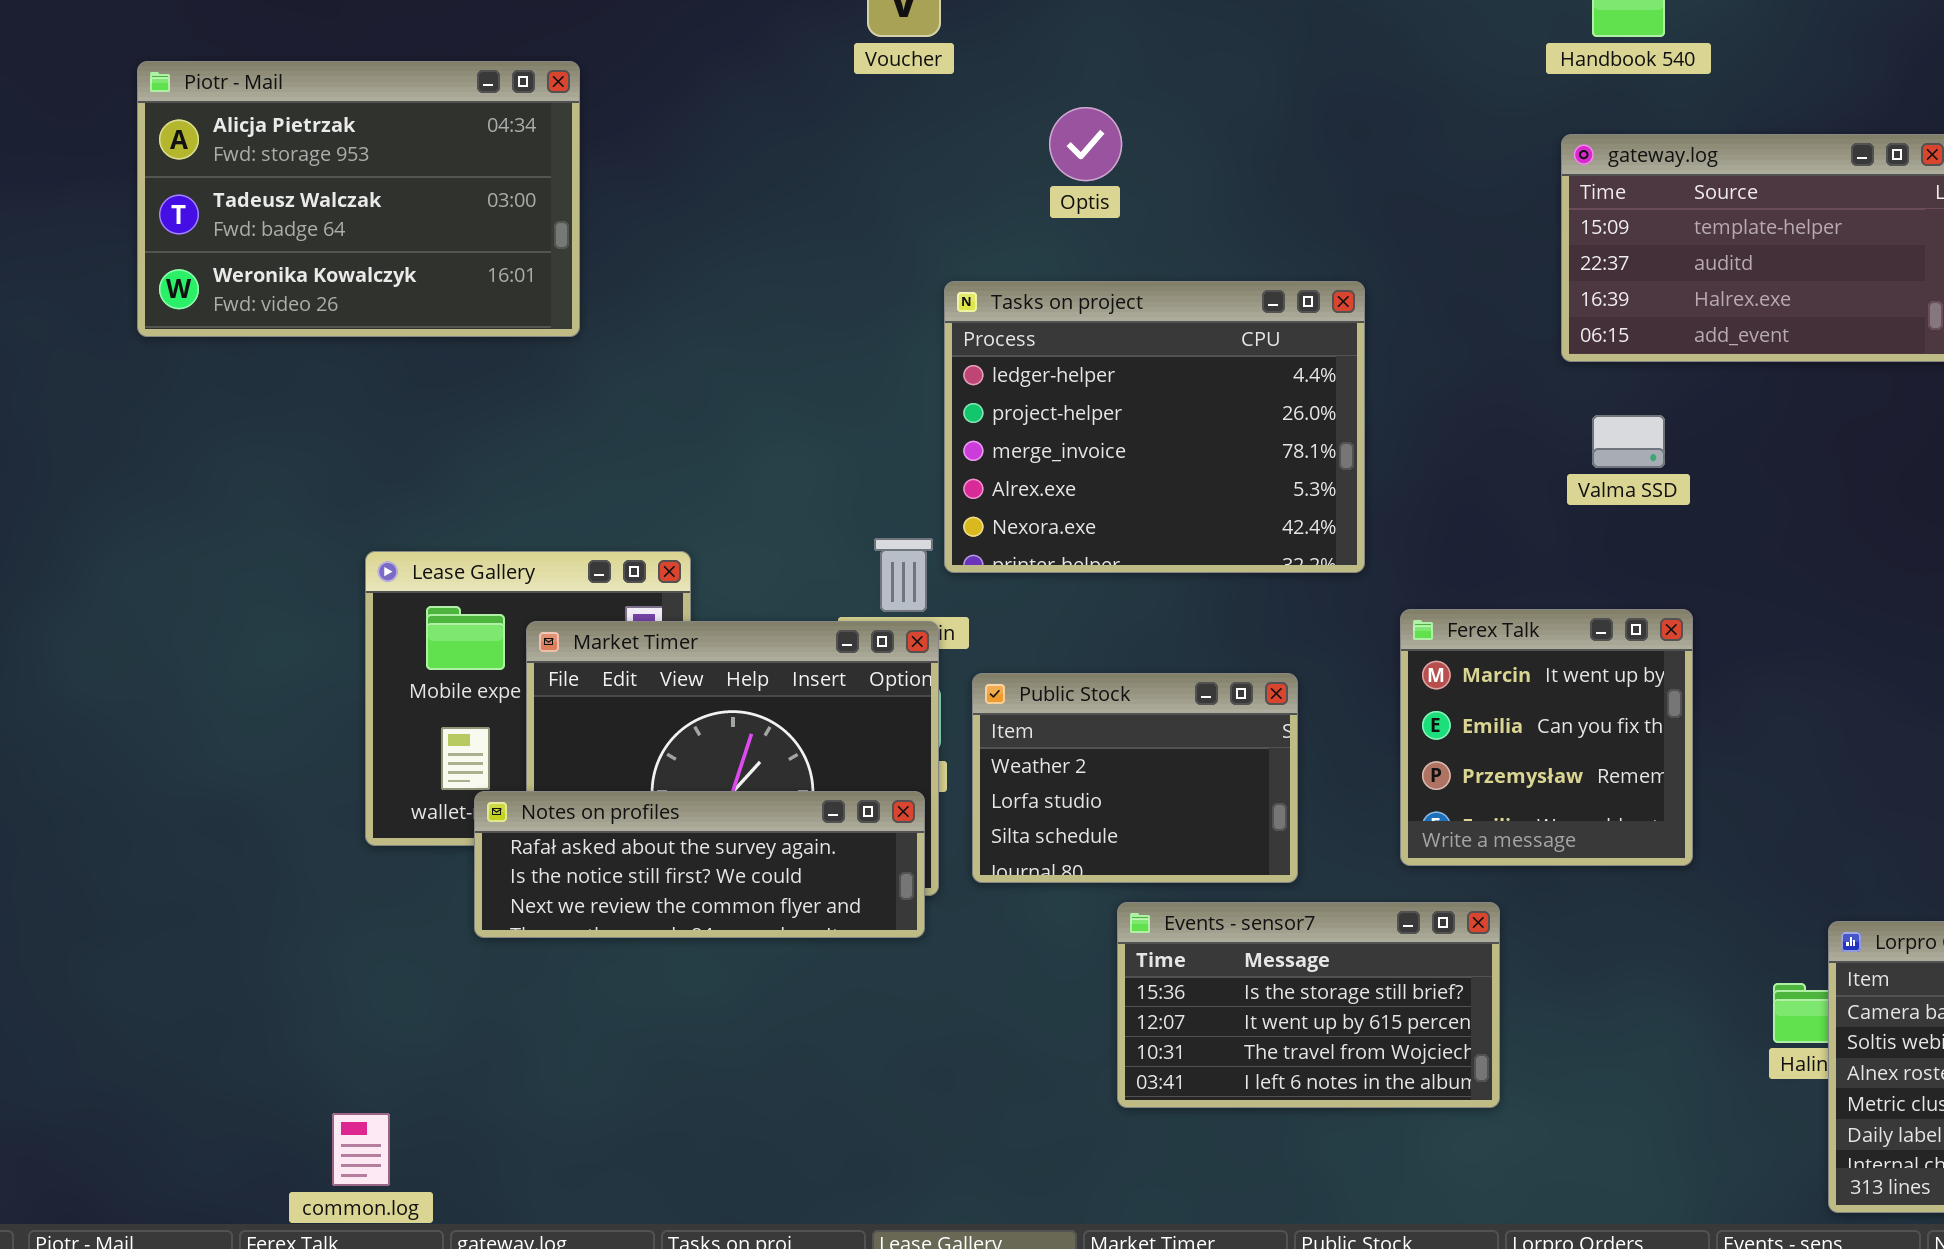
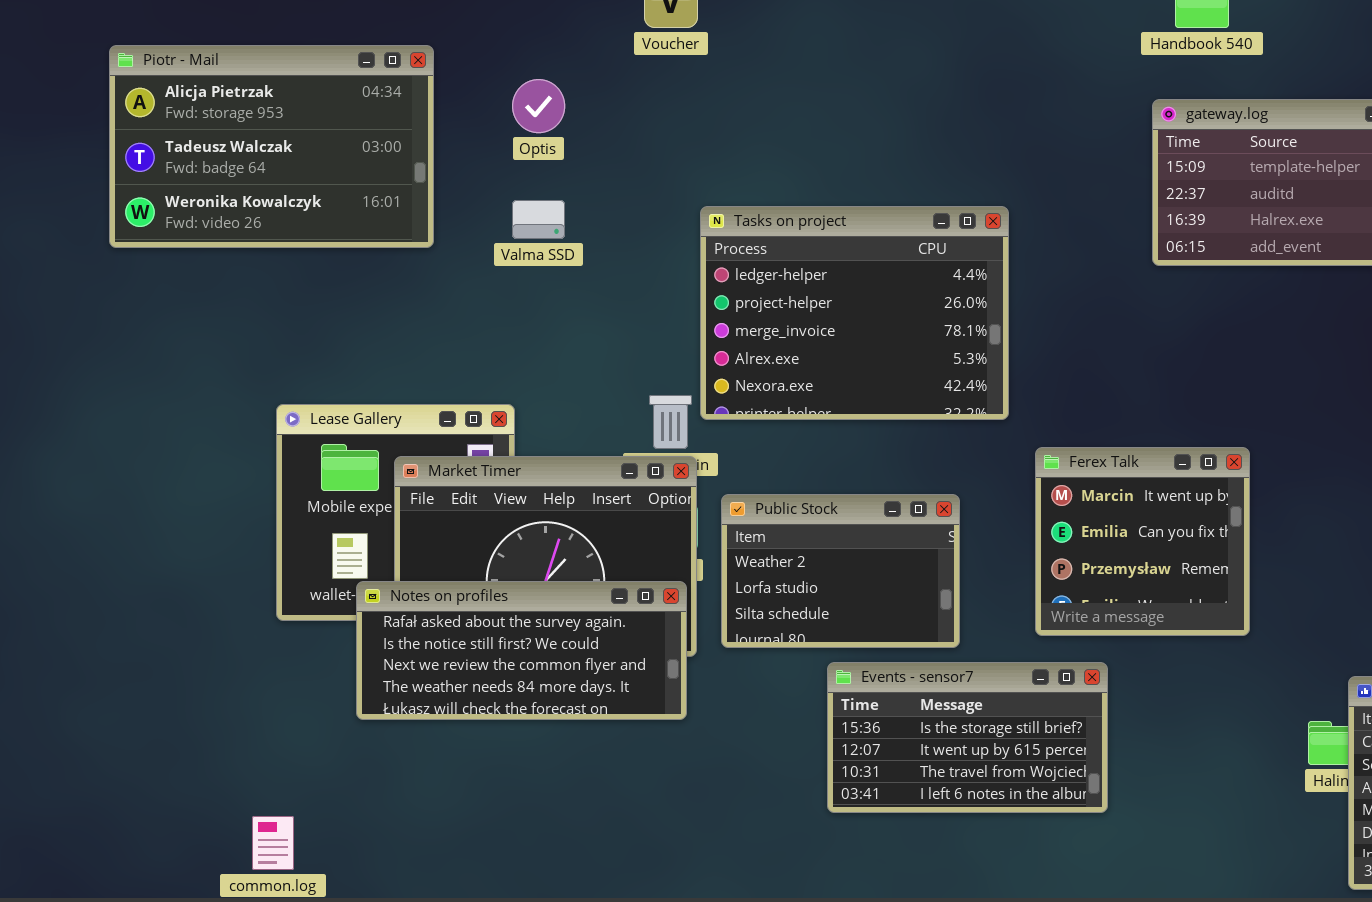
Optis: [1049,107,1122,181] -> [512,79,565,133], moved
Valma SSD: [1592,415,1665,468] -> [512,200,565,239], moved
Notes on profiles: [474,791,925,938] -> [356,581,687,720], resized

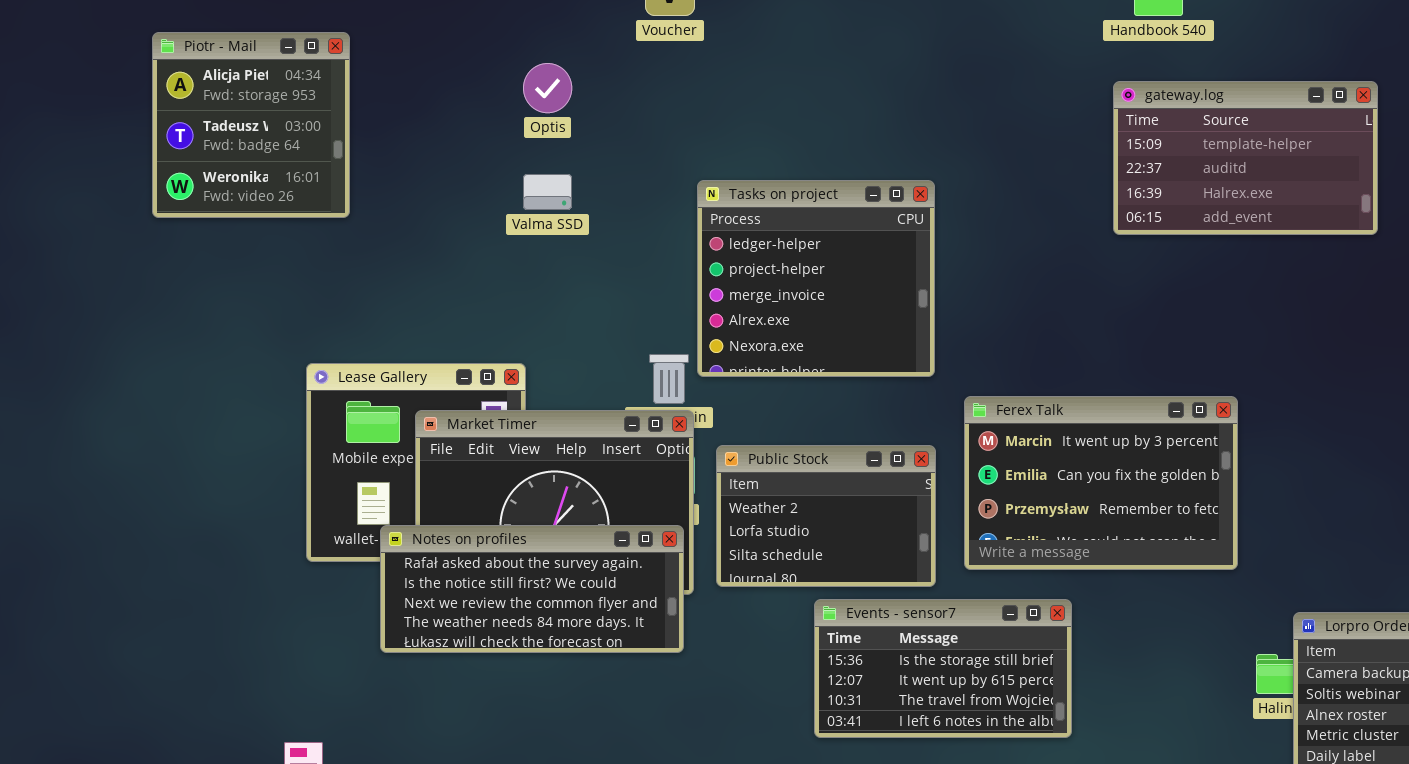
Piotr - Mail: [109,45,434,248] -> [152,32,350,218], resized
Tasks on project: [700,206,1009,420] -> [697,180,935,377], resized
Ferex Talk: [1035,447,1250,636] -> [964,396,1238,570], moved, resized

